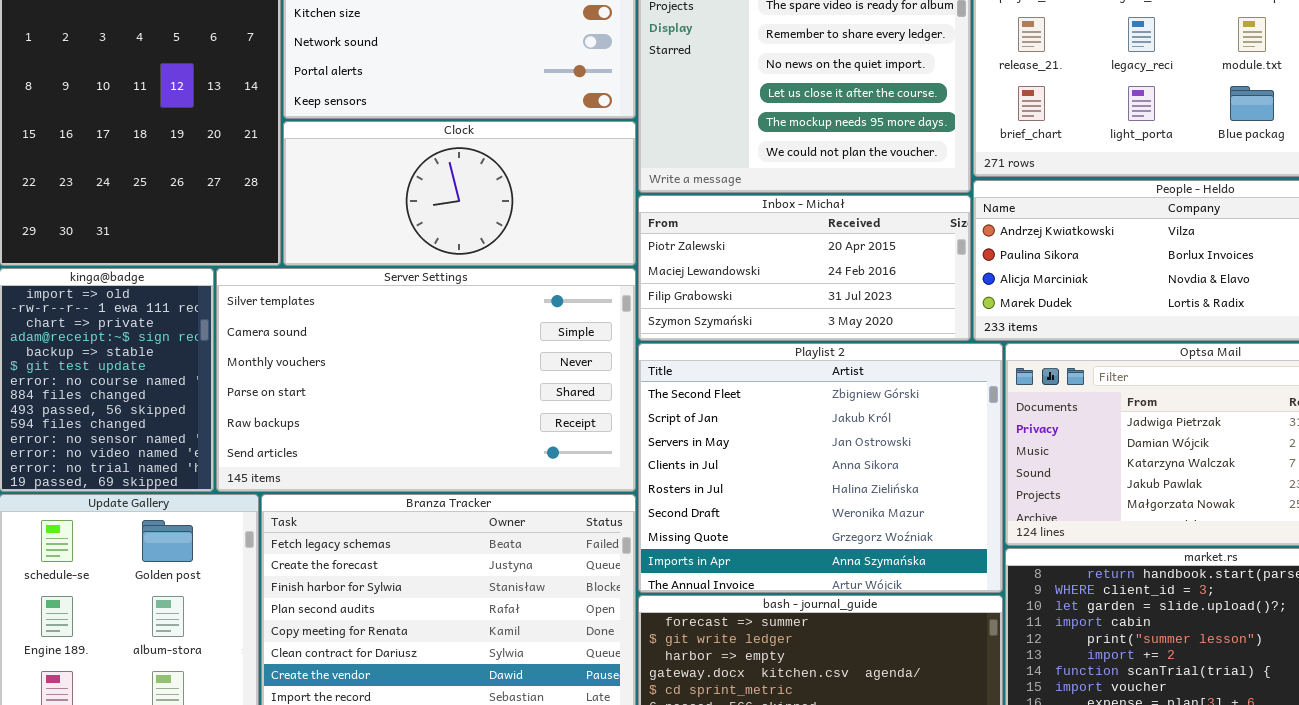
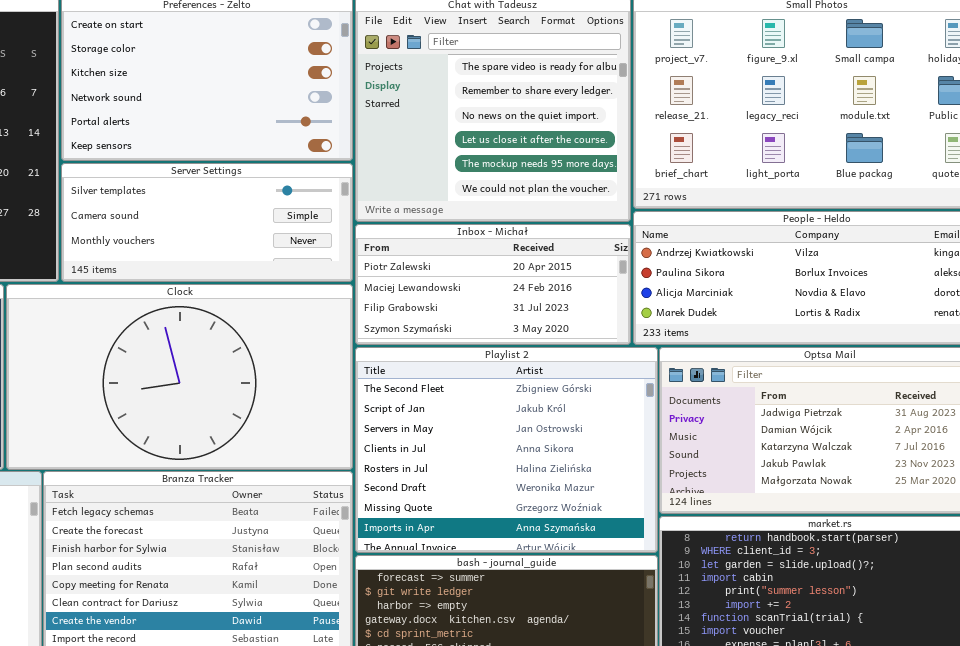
Clock: [283,121,636,266] -> [6,284,353,470], moved, resized
Server Settings: [216,268,636,492] -> [61,163,353,282], moved, resized

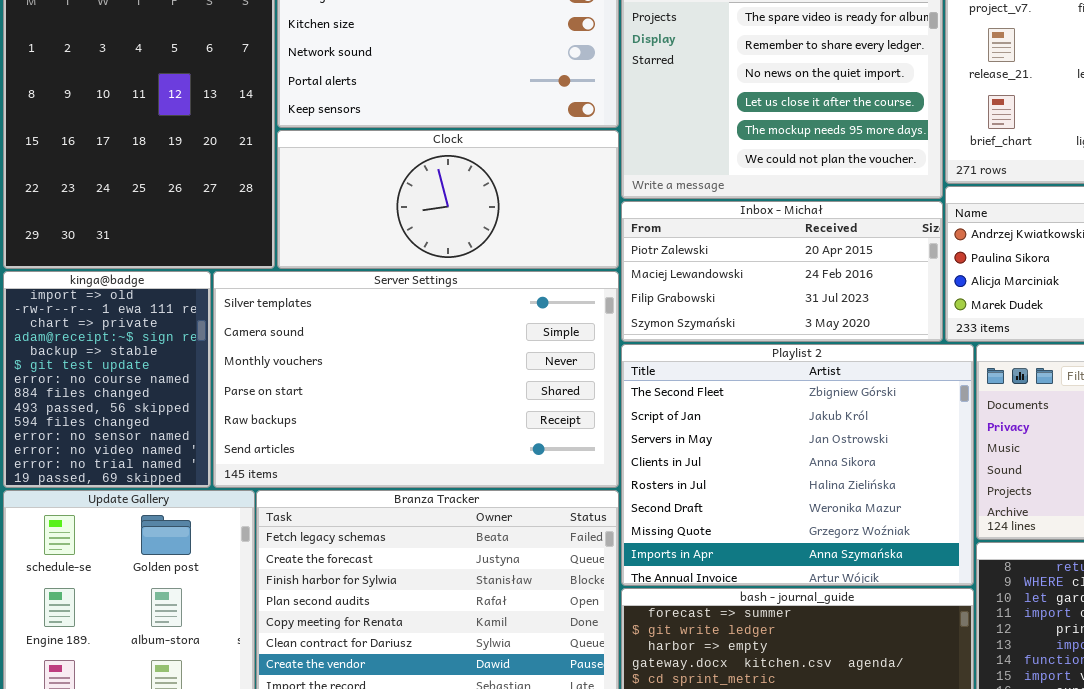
Server Settings: [61,163,353,282] -> [213,271,619,488], moved, resized
Clock: [6,284,353,470] -> [277,130,619,269], moved, resized

